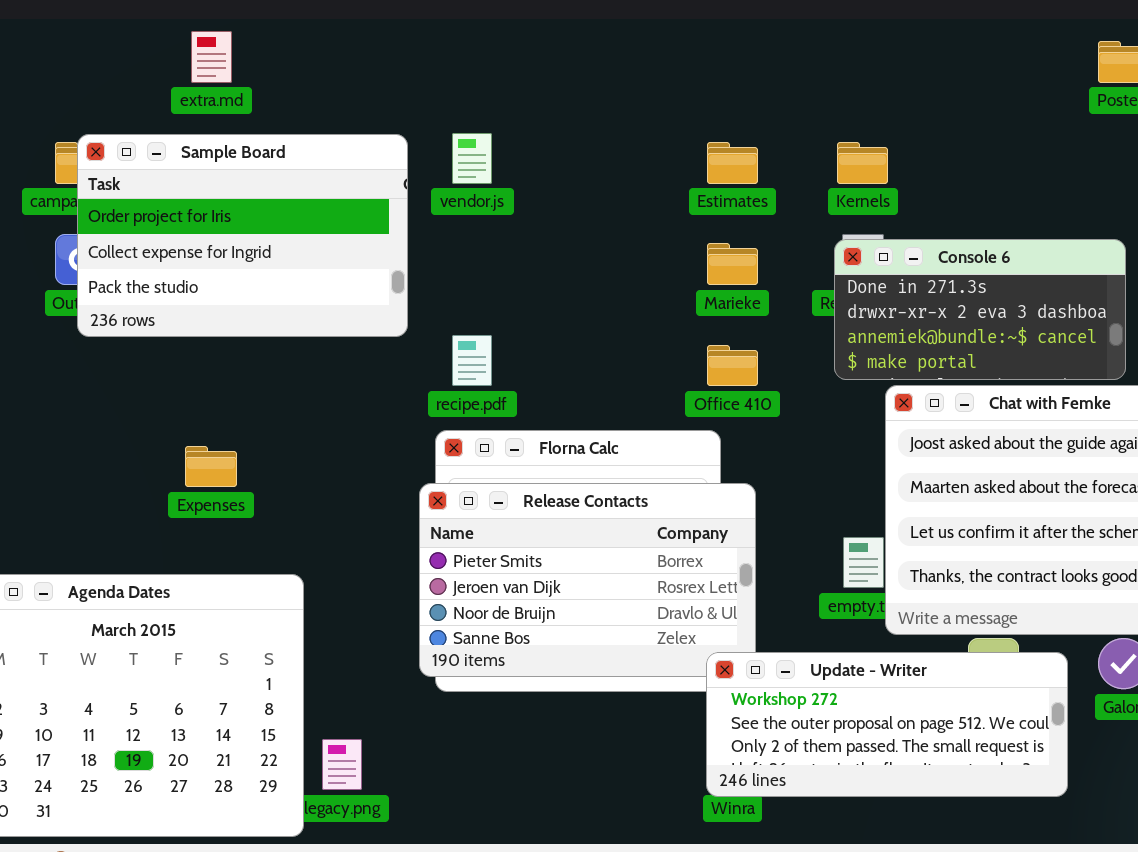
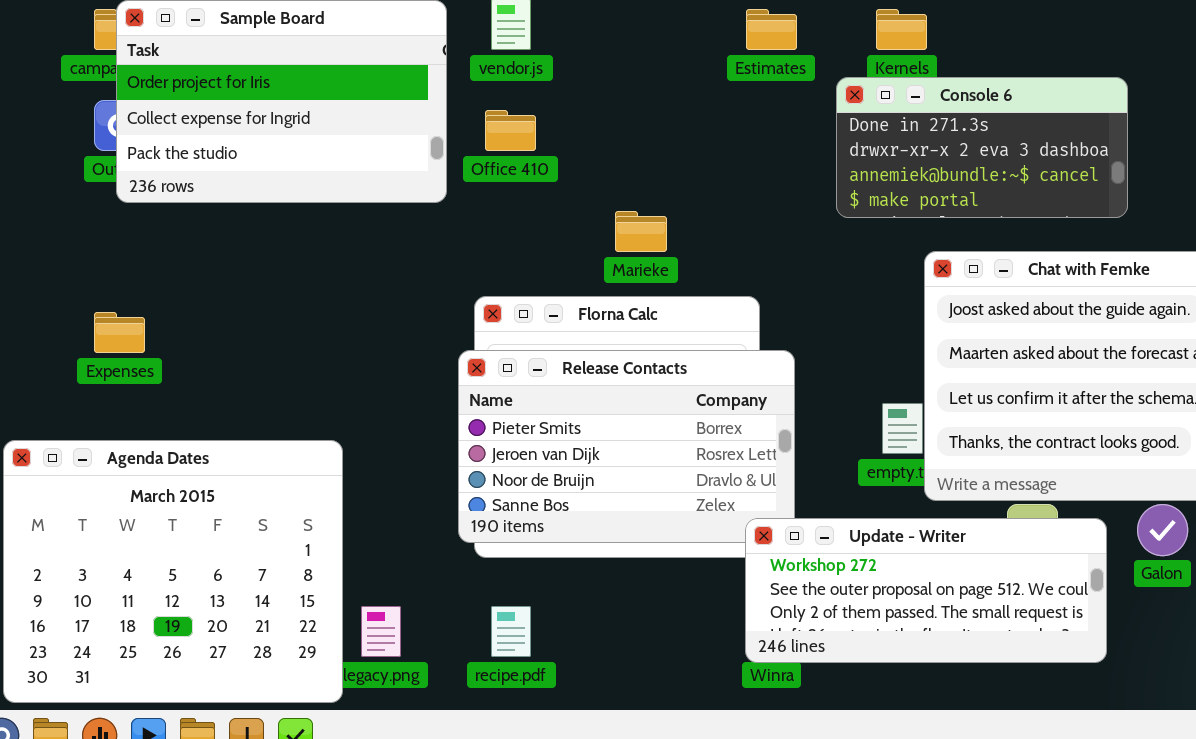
Console 6: [834,239,1126,380] -> [836,77,1128,218], moved
Marieke: [707,243,758,285] -> [615,211,667,252], moved
recipe.pdf: [452,335,492,386] -> [491,606,531,657], moved
Office 410: [707,345,758,386] -> [485,110,536,151], moved
Expenses: [185,446,237,487] -> [94,312,145,353], moved

